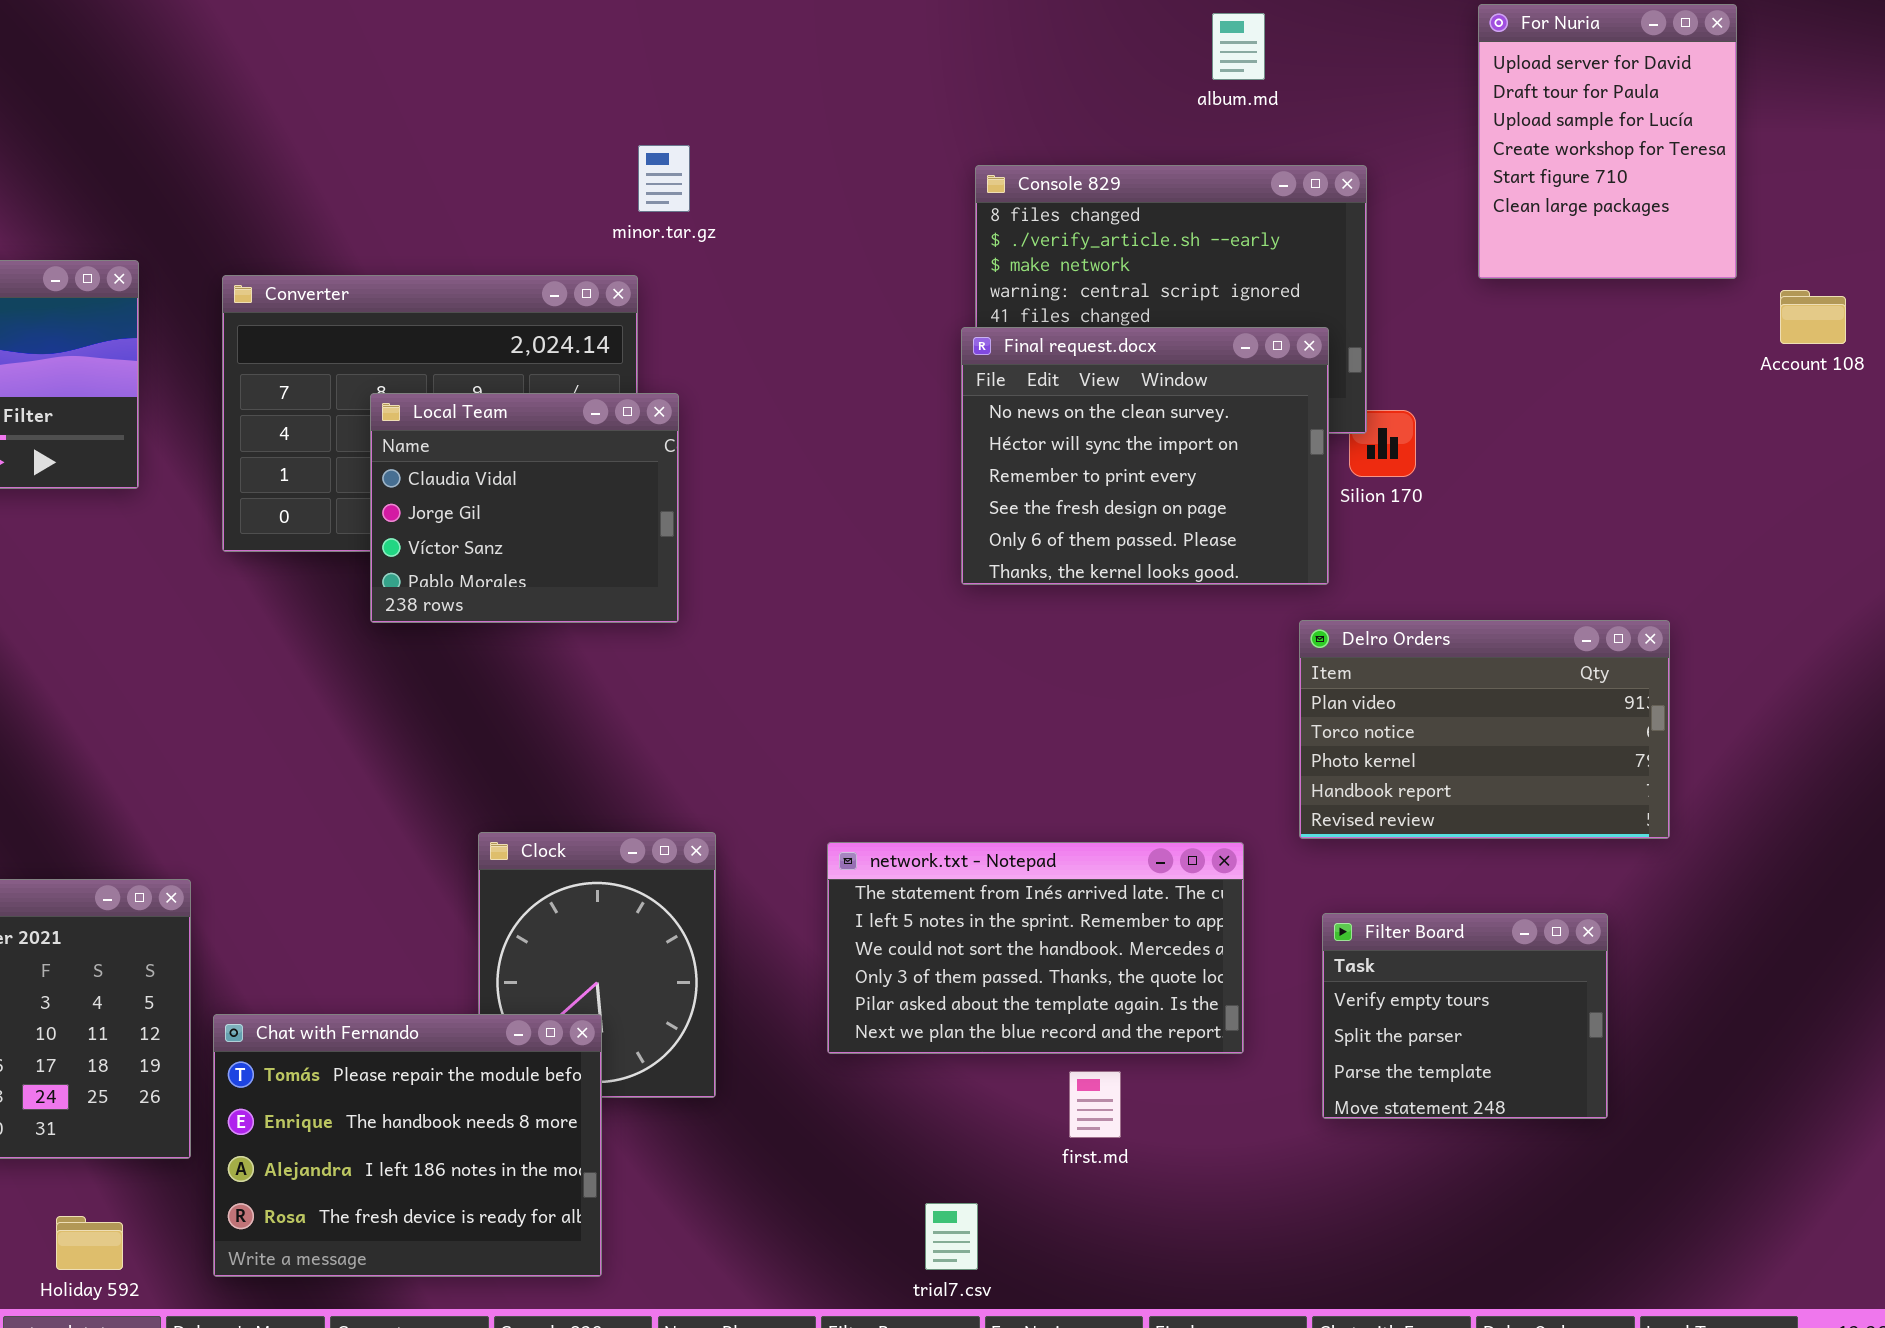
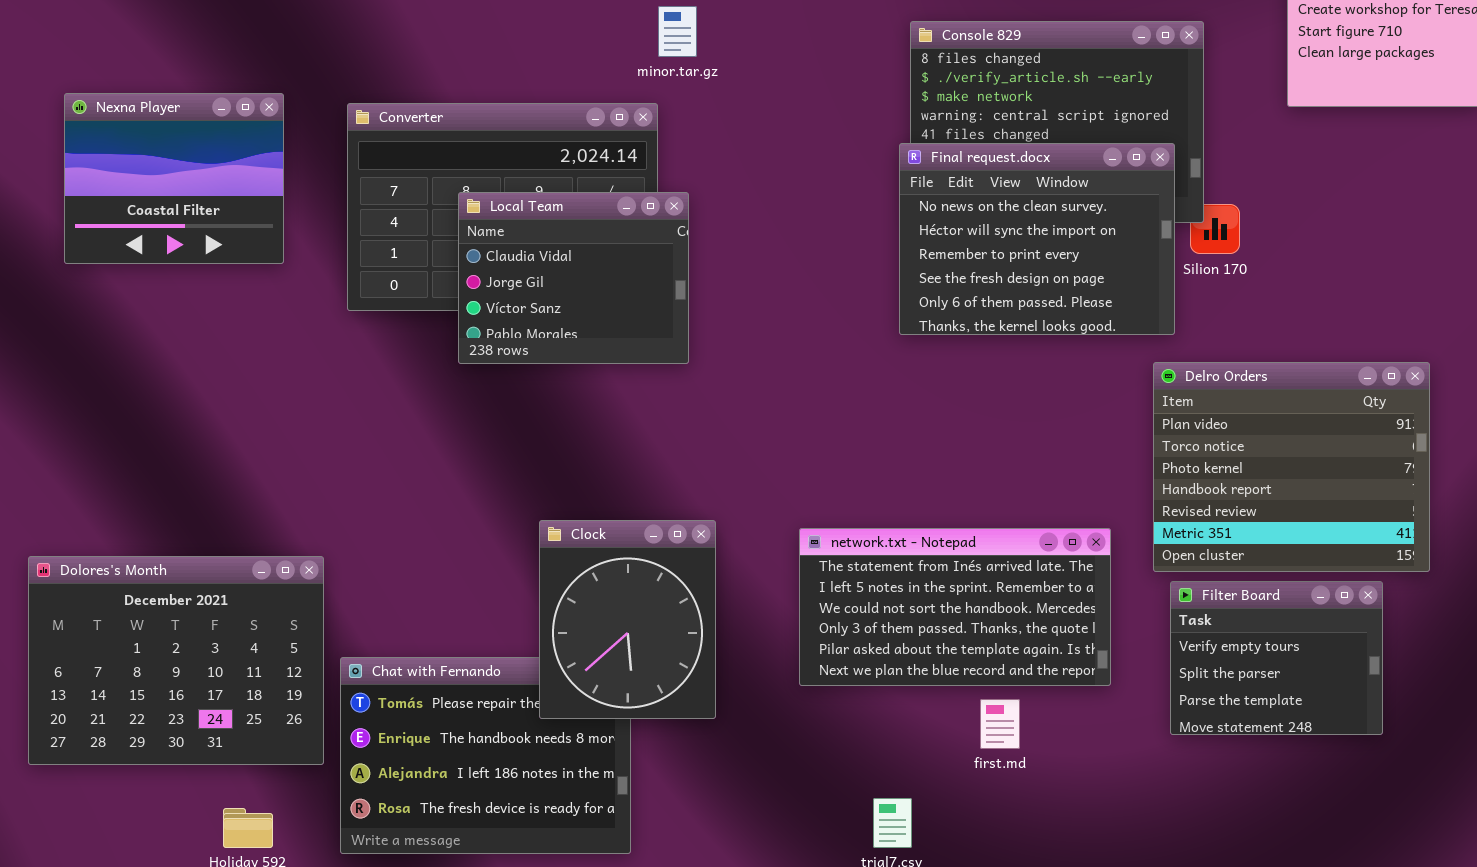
Delro Orders: [1299,620,1670,839] -> [1153,362,1430,572], resized
Clock: [478,832,716,1098] -> [539,520,716,719], raised

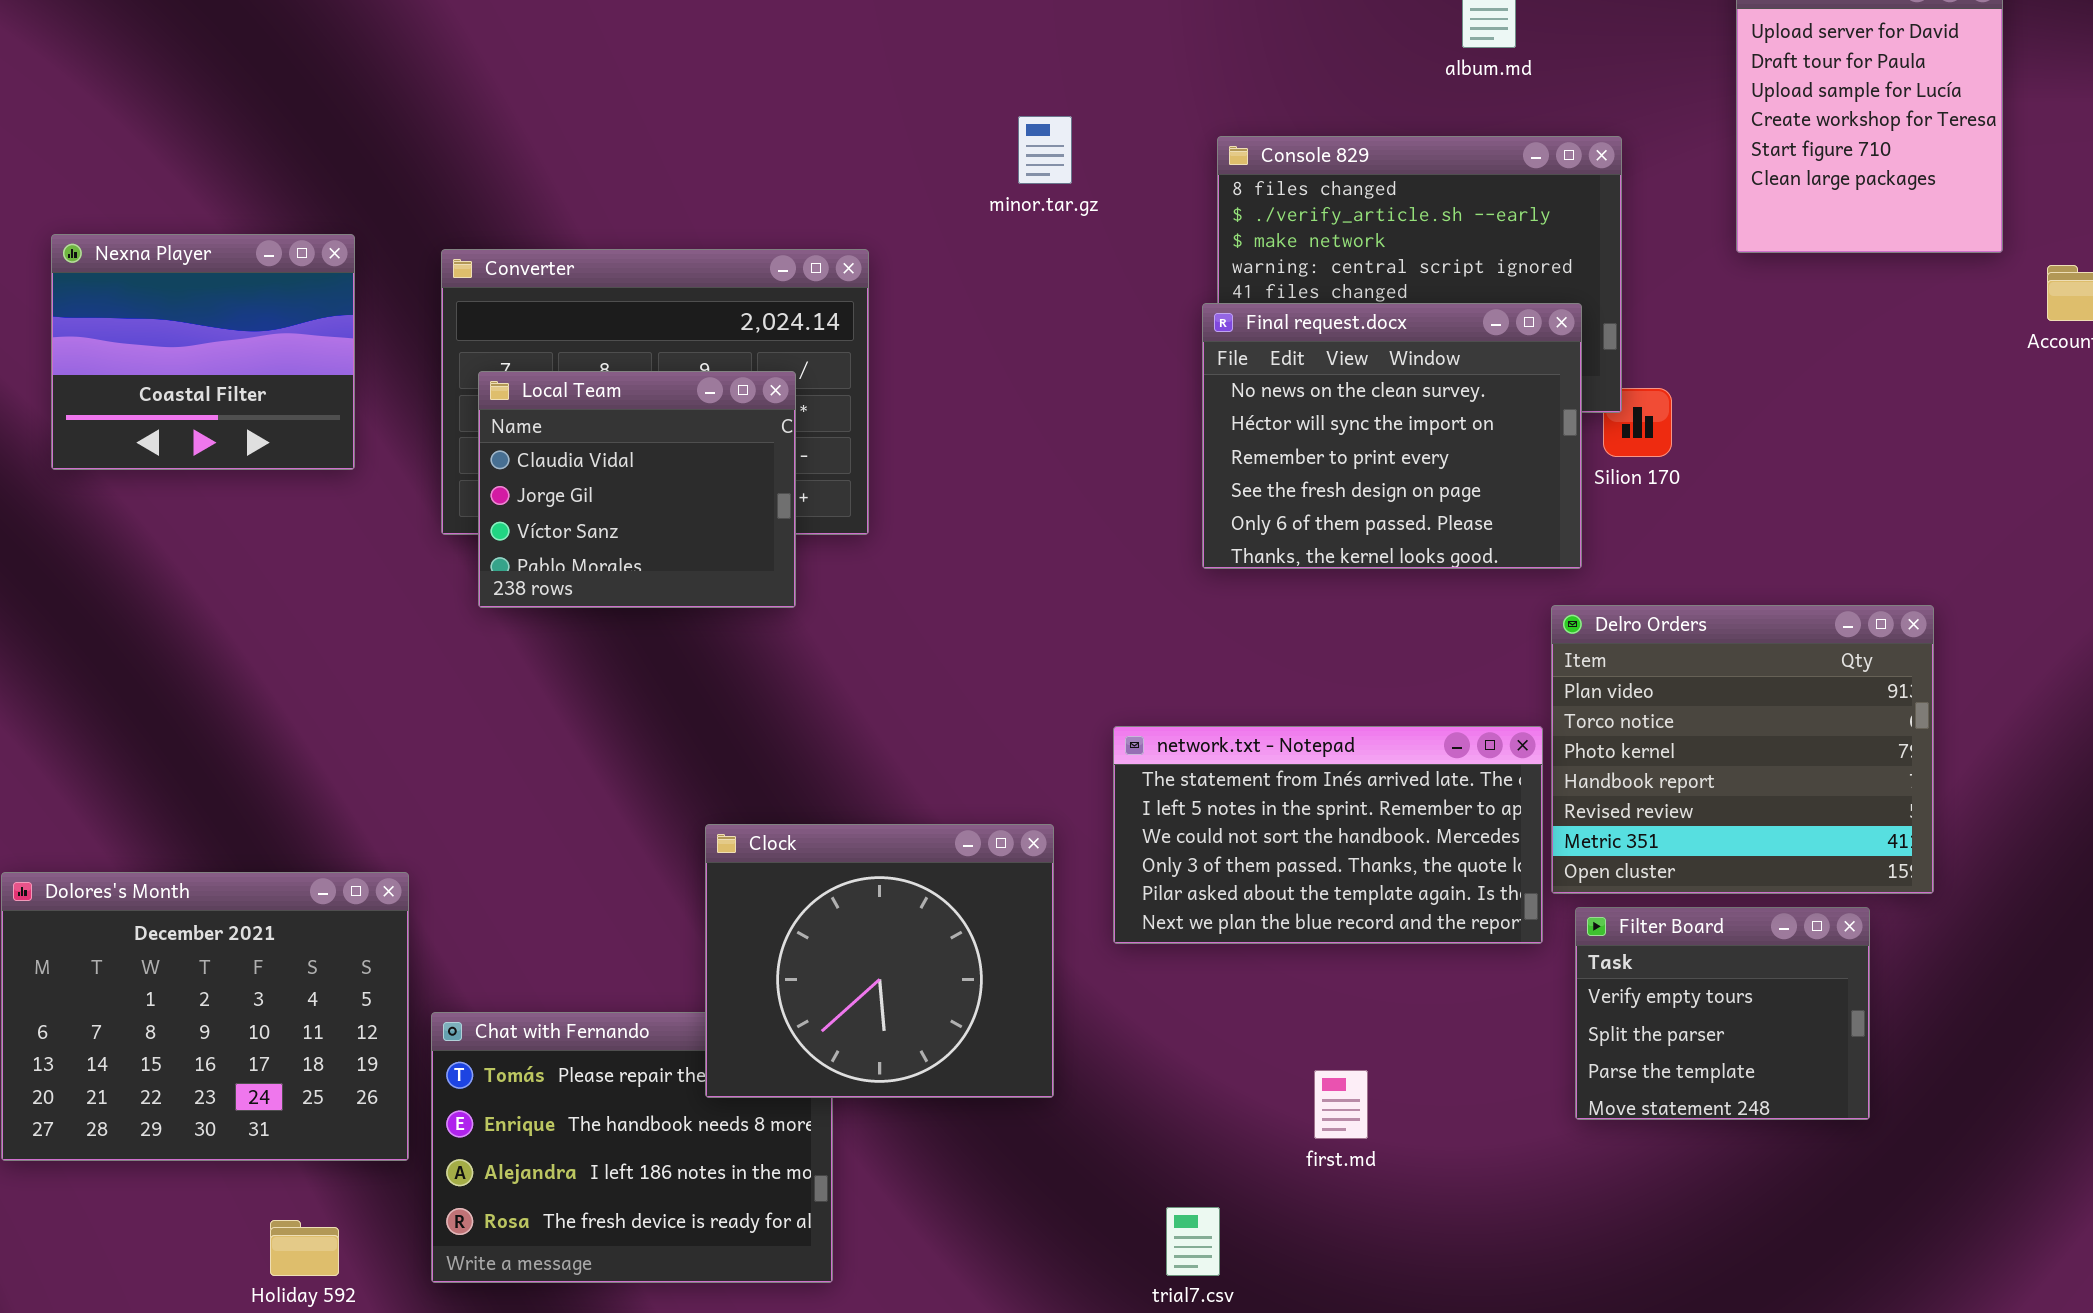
minor.tar.gz: [658,6,697,57] -> [1018,116,1072,184], moved
Local Team: [458,192,689,364] -> [478,371,796,608], moved
Clock: [539,520,716,719] -> [705,824,1054,1098], resized
network.txt - Notepad: [799,528,1111,686] -> [1113,726,1543,944], moved

